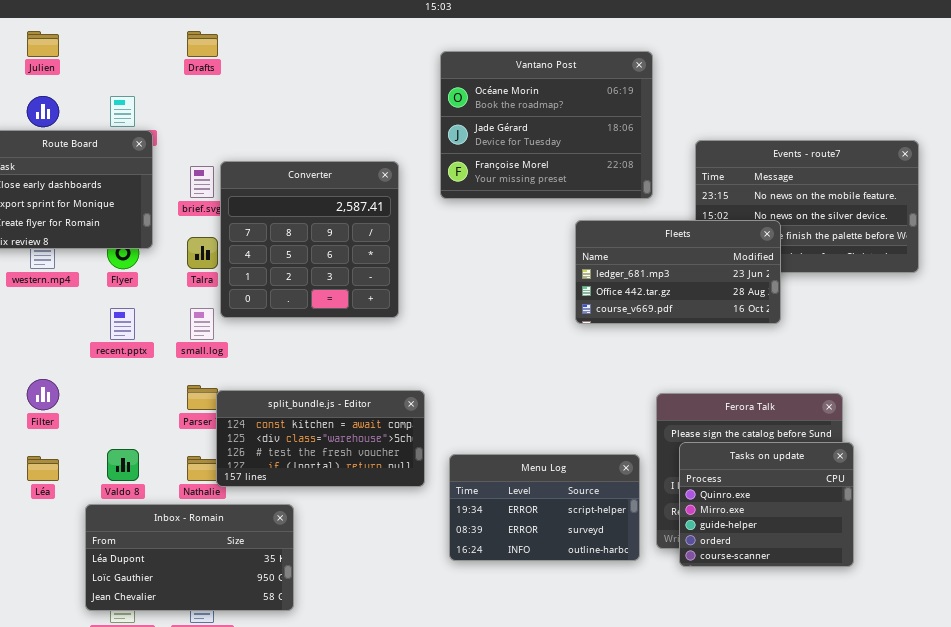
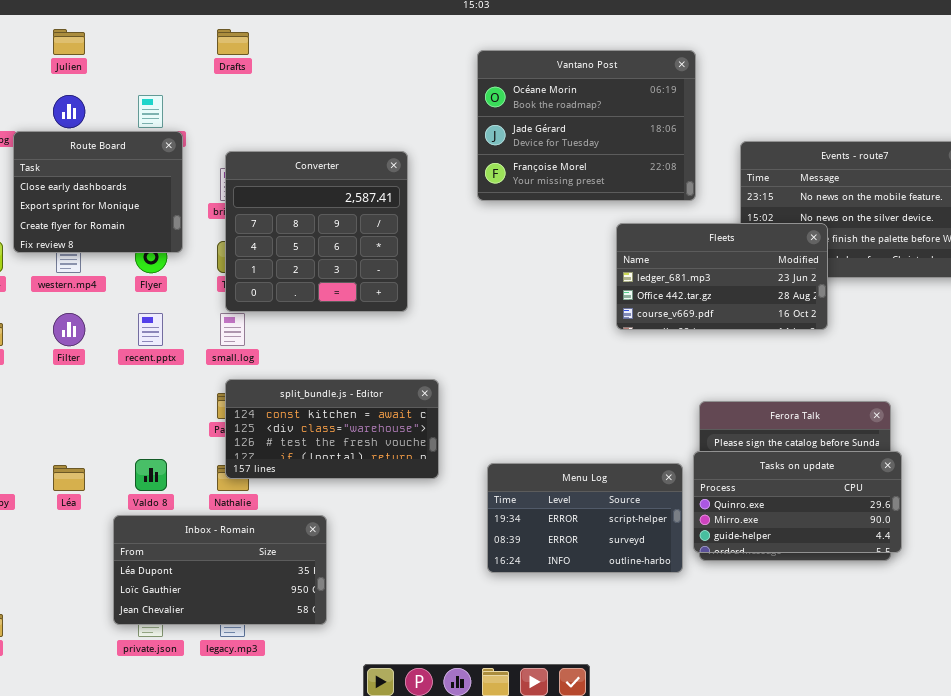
Converter: [220,161,399,318] -> [225,151,408,312], moved
Filter: [27,379,59,410] -> [53,313,85,346], moved
split_bundle.js - Editor: [216,390,425,487] -> [225,379,439,479], moved
Tasks on update: [679,442,854,567] -> [693,451,902,553], resized

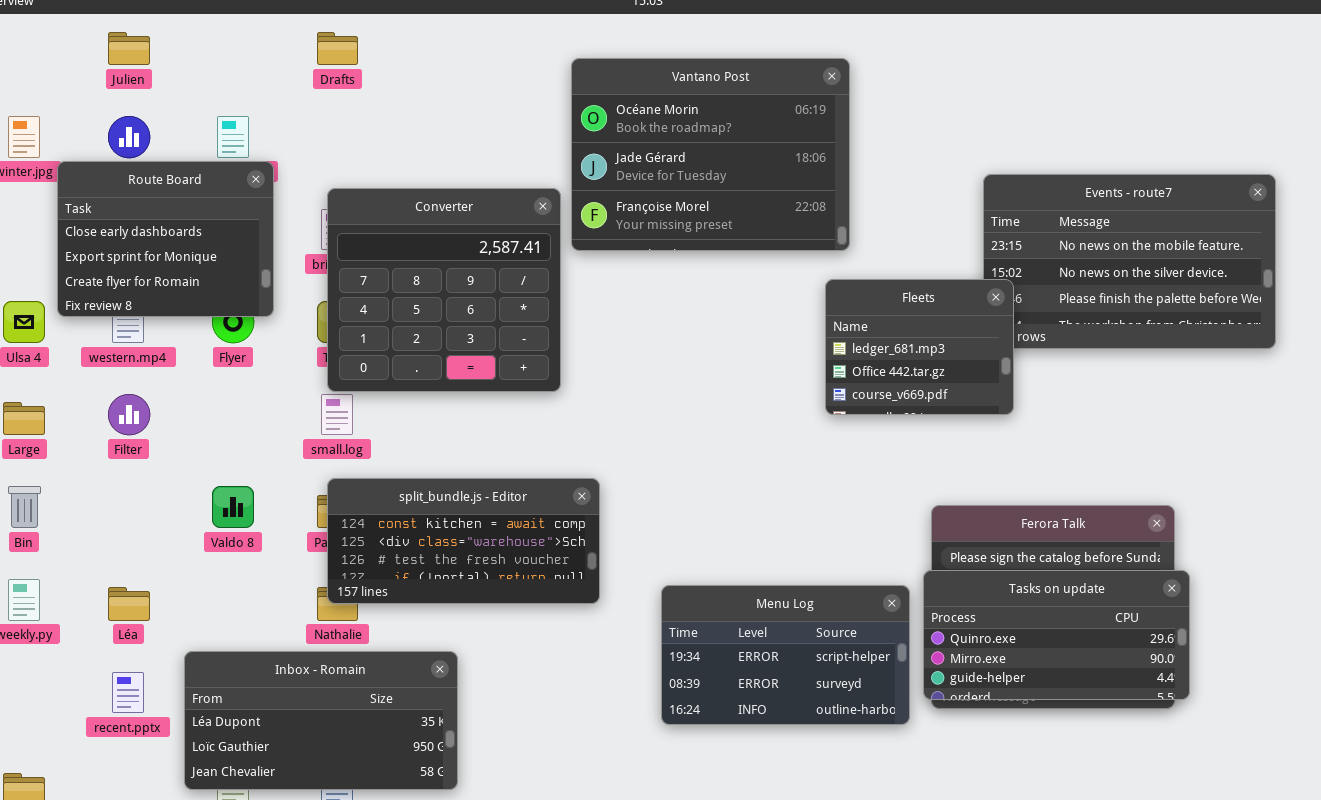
Vantano Post: [477,50,696,201] -> [571,58,850,251], moved
Fleets: [616,223,828,330] -> [825,279,1014,415], resized
recent.pptx: [138,313,163,346] -> [112,672,144,713], moved
Valdo 8: [135,459,167,491] -> [212,486,254,528], moved

